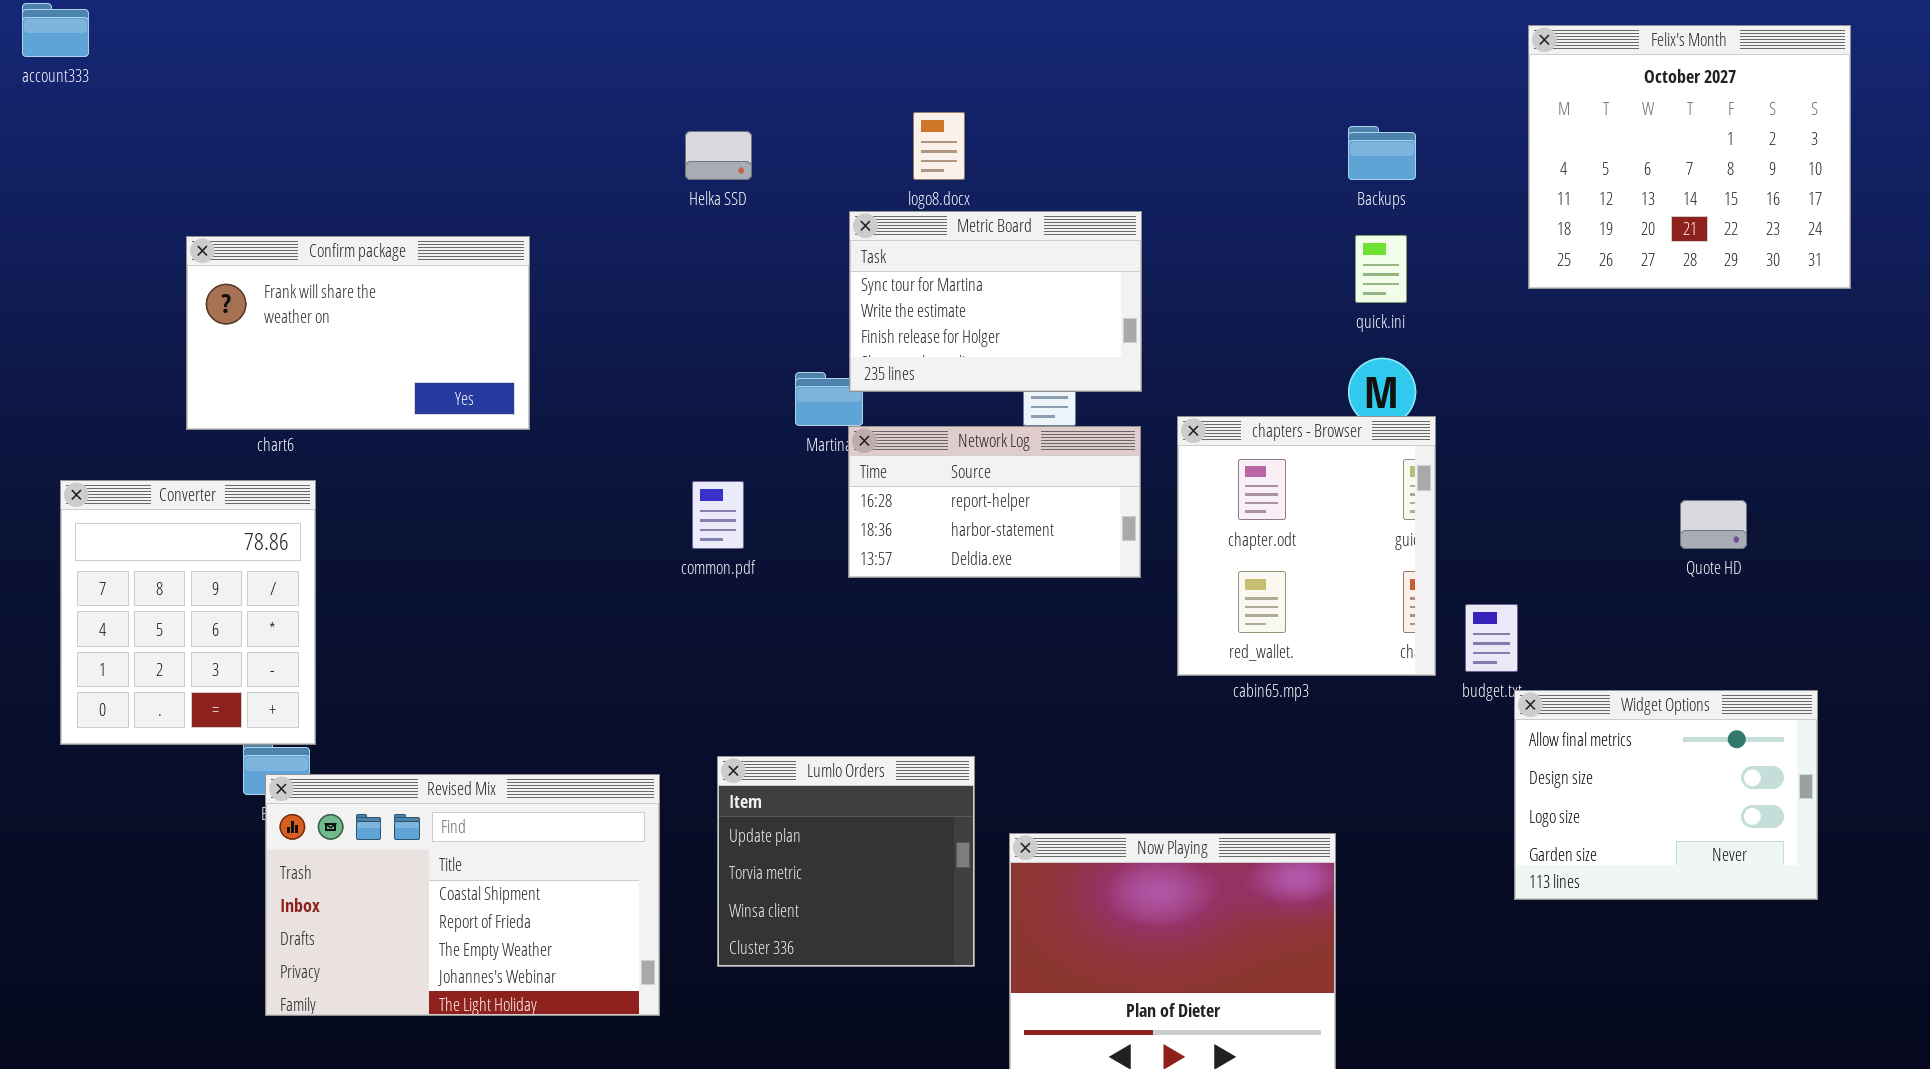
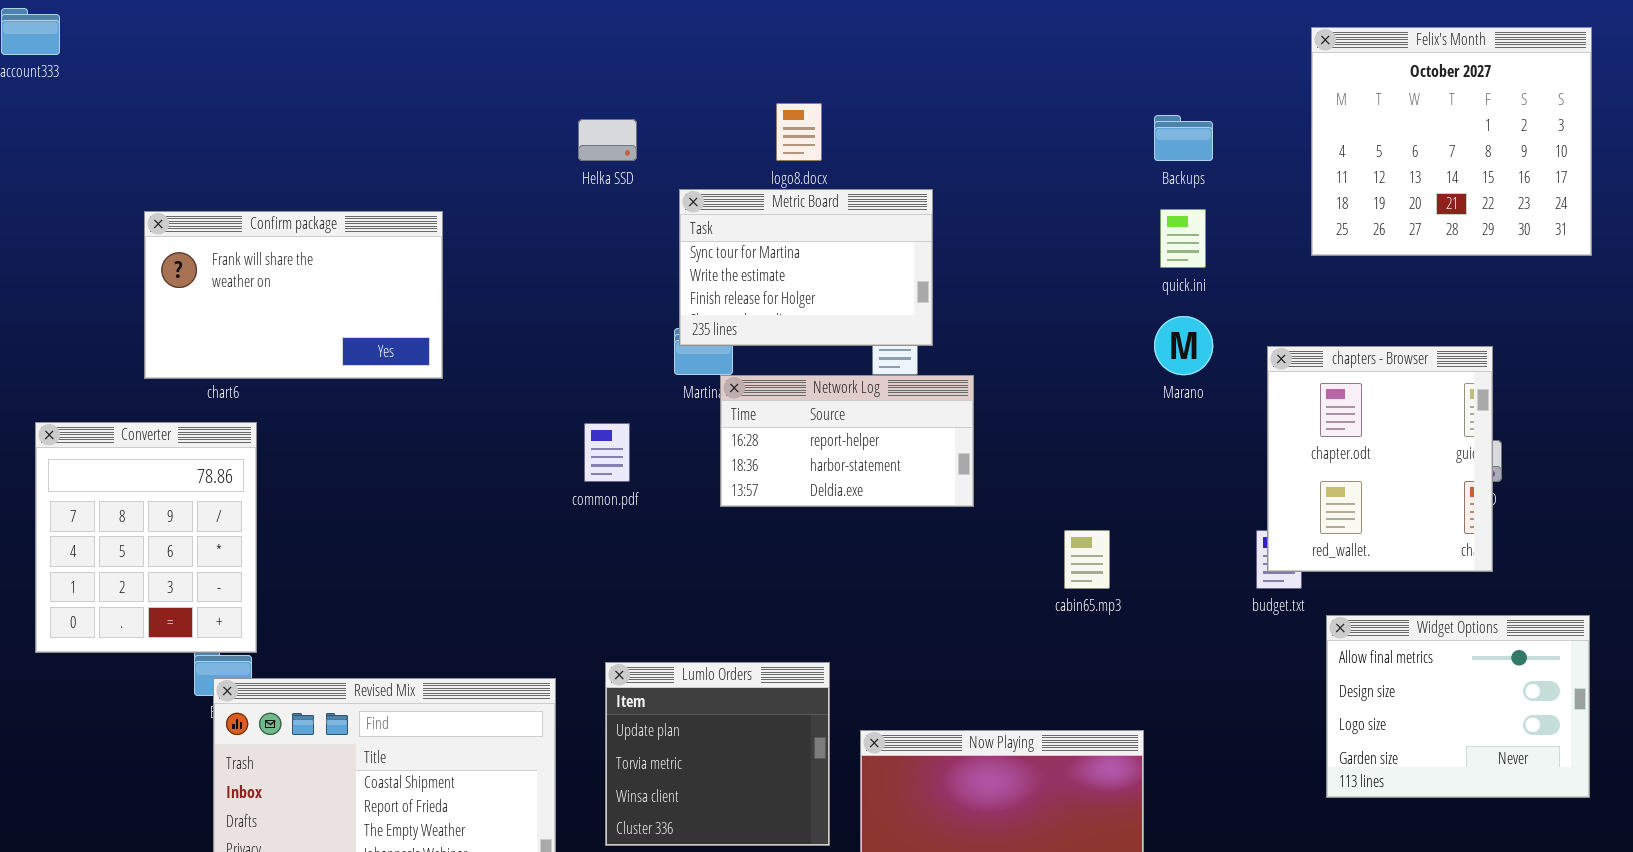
Metric Board: [849,211,1142,392] -> [679,189,933,346], moved
chapters - Browser: [1177,416,1436,676] -> [1267,346,1493,572], moved
Widget Options: [1514,690,1818,900] -> [1326,615,1590,798], moved

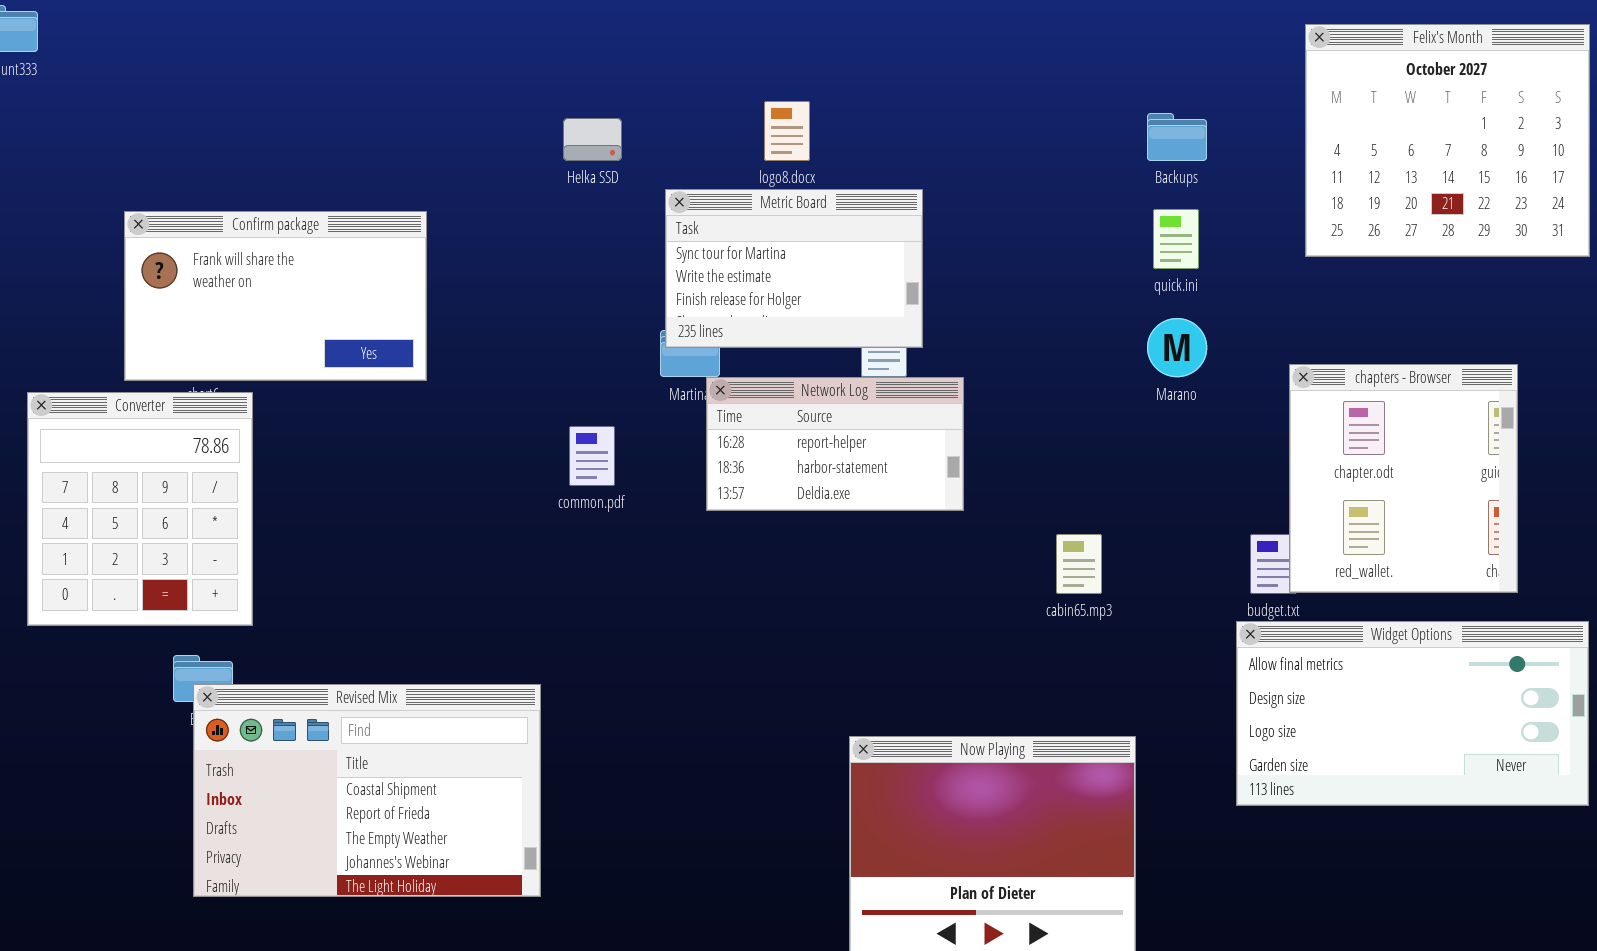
chapters - Browser: [1267,346,1493,572] -> [1289,364,1518,593], moved
Converter: [35,422,257,653] -> [27,392,253,626], moved
Widget Options: [1326,615,1590,798] -> [1236,621,1589,806], resized
Lumlo Orders: [605,662,830,846] -> none, closed

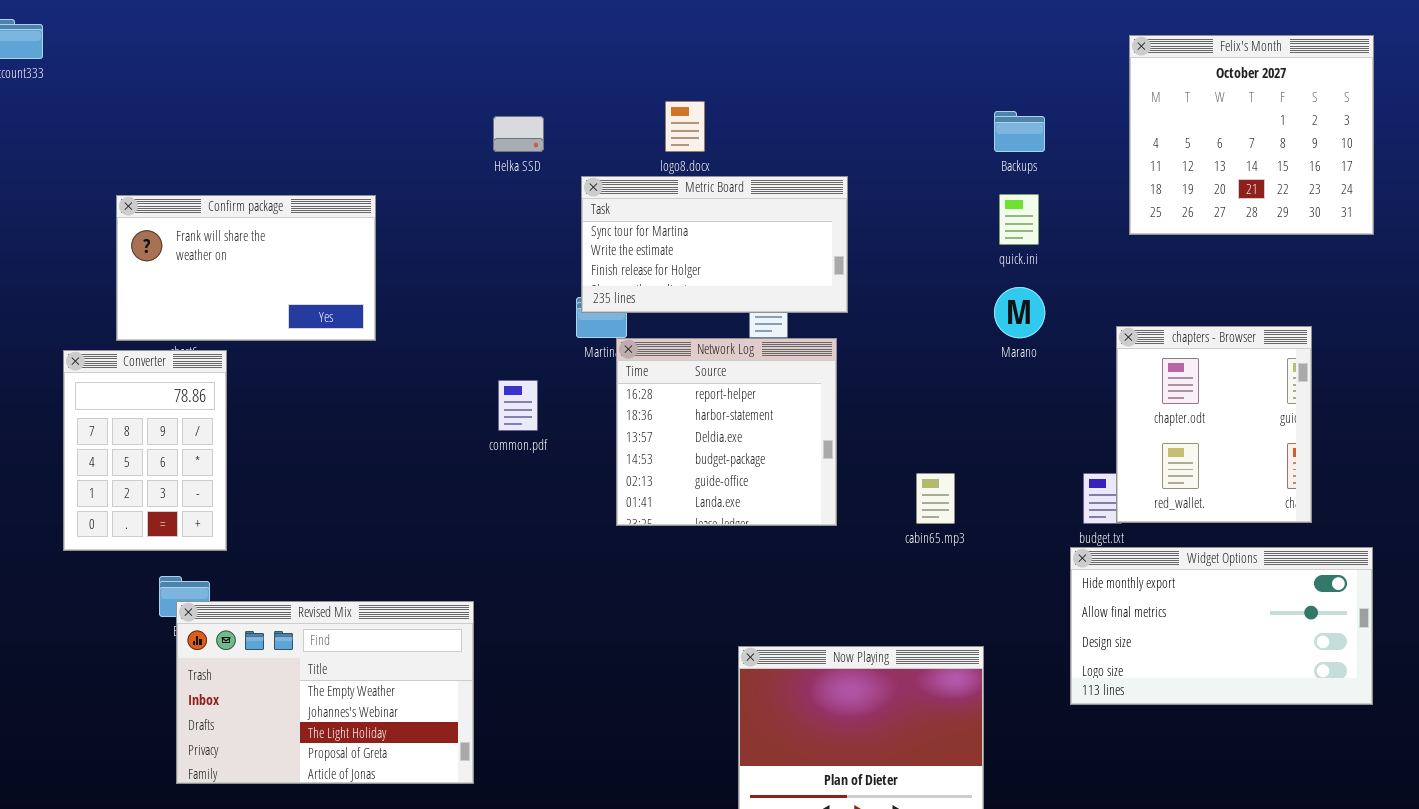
Metric Board: [665,189,923,348] -> [581,176,848,313], resized
Network Log: [706,377,964,511] -> [616,338,837,526], resized
Converter: [27,392,253,626] -> [63,350,227,551], resized
Widget Options: [1236,621,1589,806] -> [1070,547,1373,705], scrolled up 1 row
Revised Mix: [193,684,541,897] -> [176,601,474,784], scrolled down 2 rows

